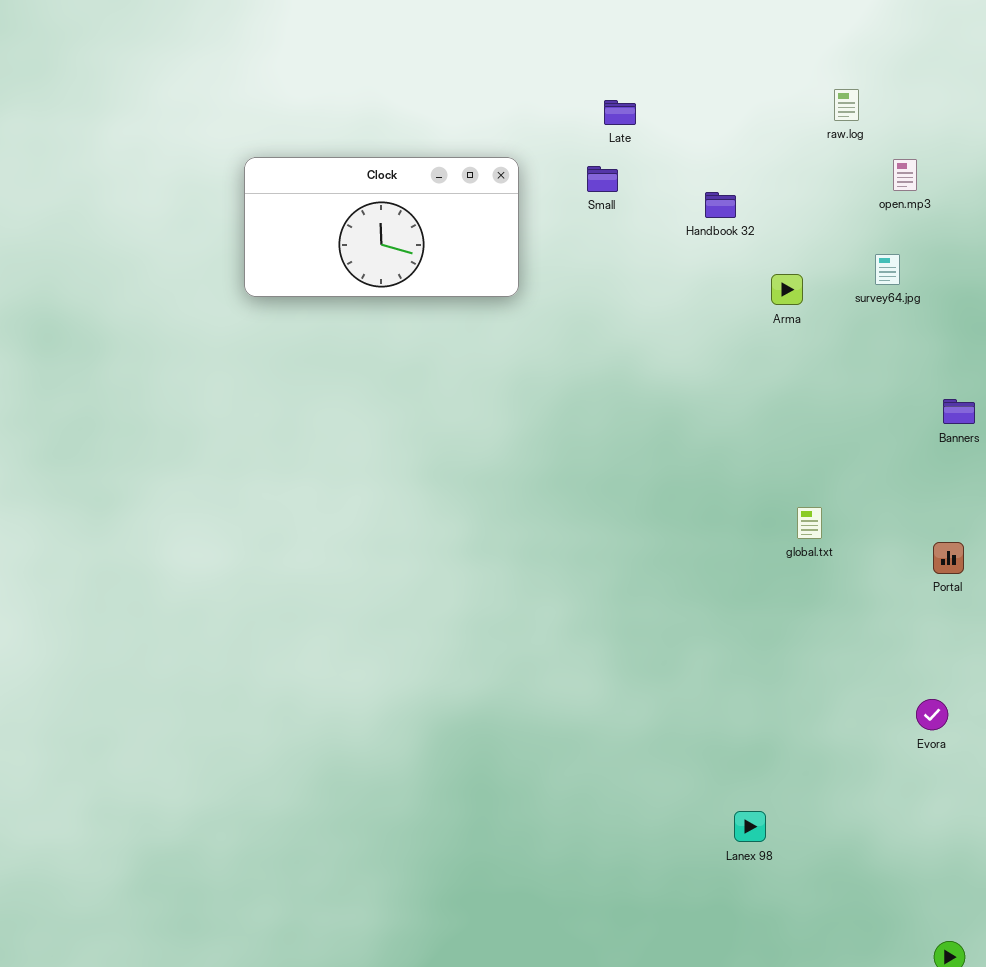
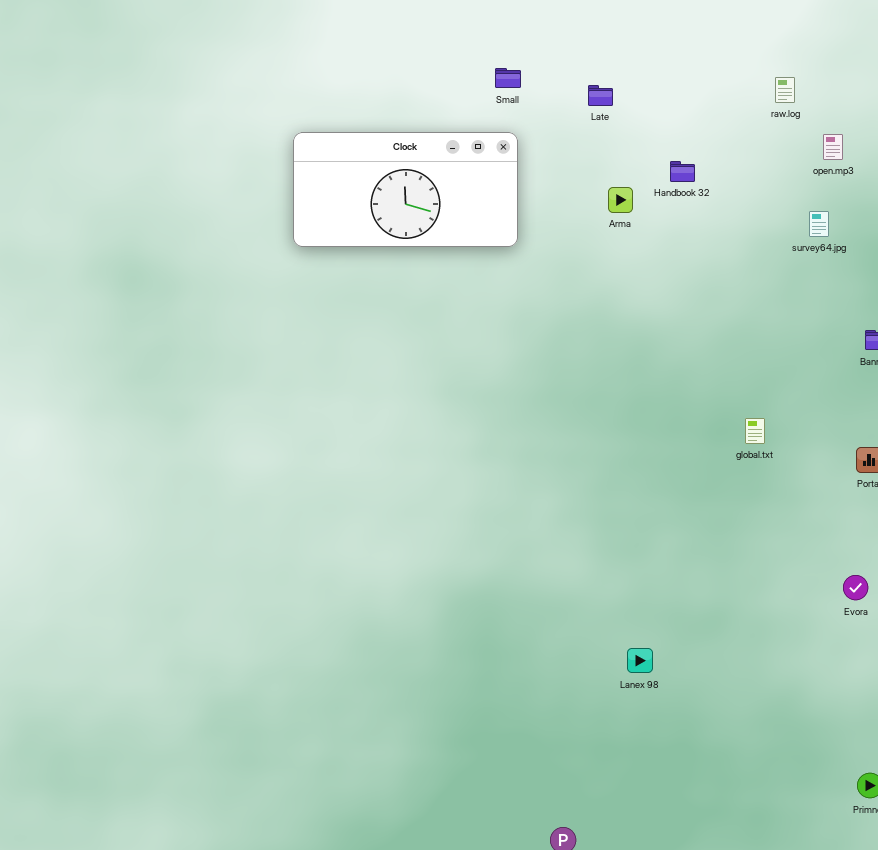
Small: [587,166,618,192] -> [495,68,521,88], moved
Arma: [771,274,803,305] -> [608,187,633,213], moved
Lanex 98: [734,811,766,842] -> [627,648,653,673], moved

